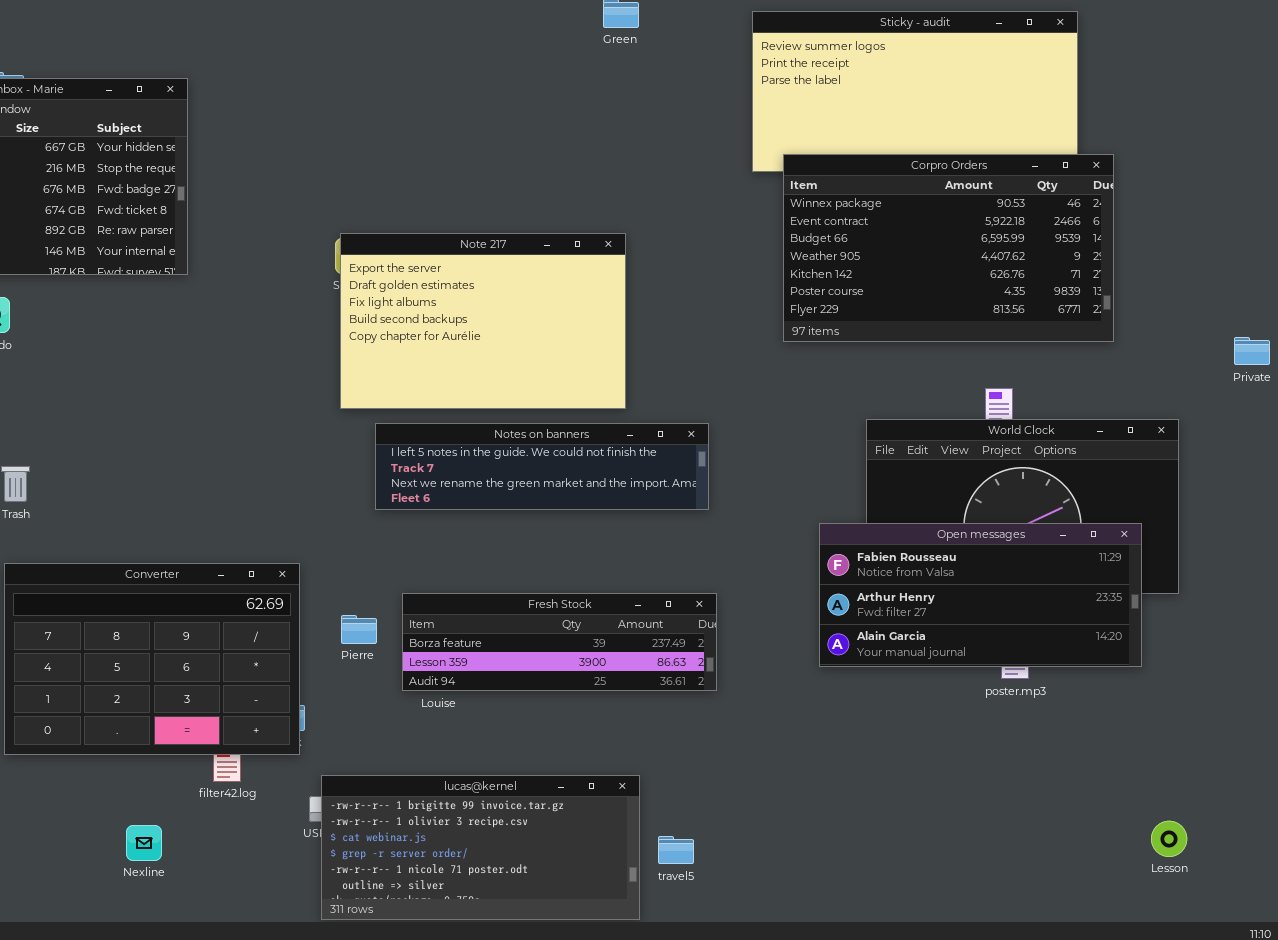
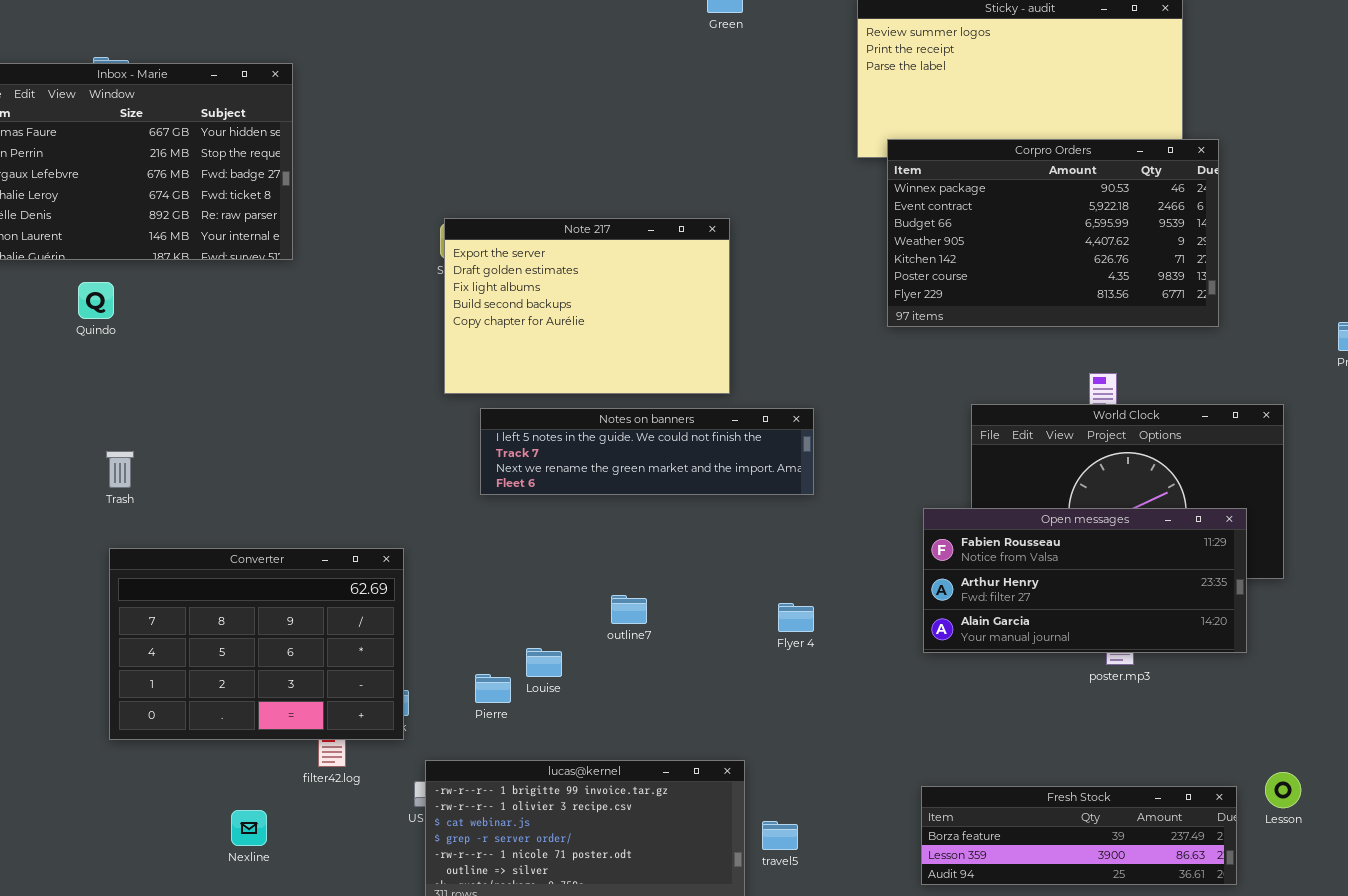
Fresh Stock: [402,593,717,691] -> [921,786,1237,885], moved
Pierre: [341,615,377,644] -> [475,674,511,703], moved
Lesson: [1151,821,1187,857] -> [1265,772,1301,808], moved

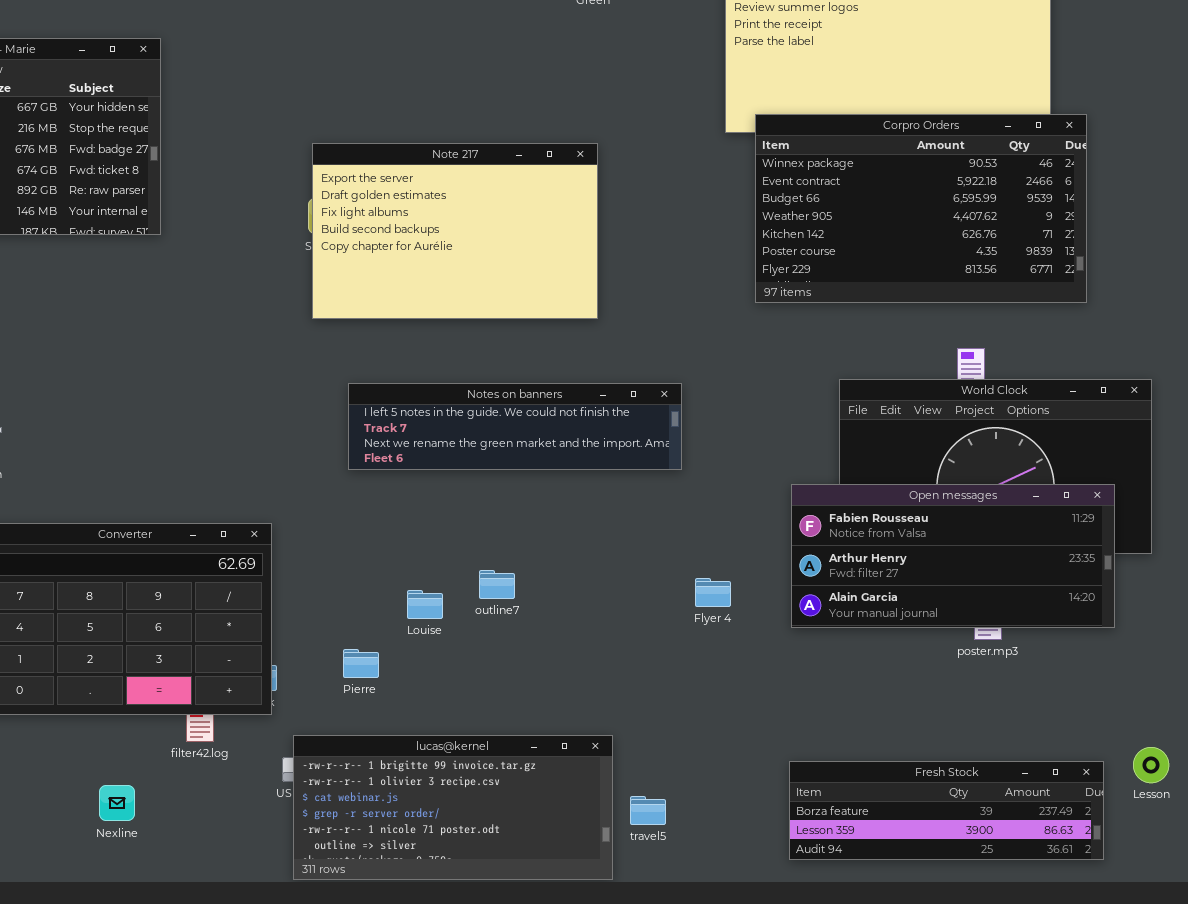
Note 217: [444,218,730,394] -> [312,143,598,319], moved
Flyer 4: [778,603,814,632] -> [695,578,731,607], moved
Louise: [526,648,562,677] -> [407,590,443,619], moved

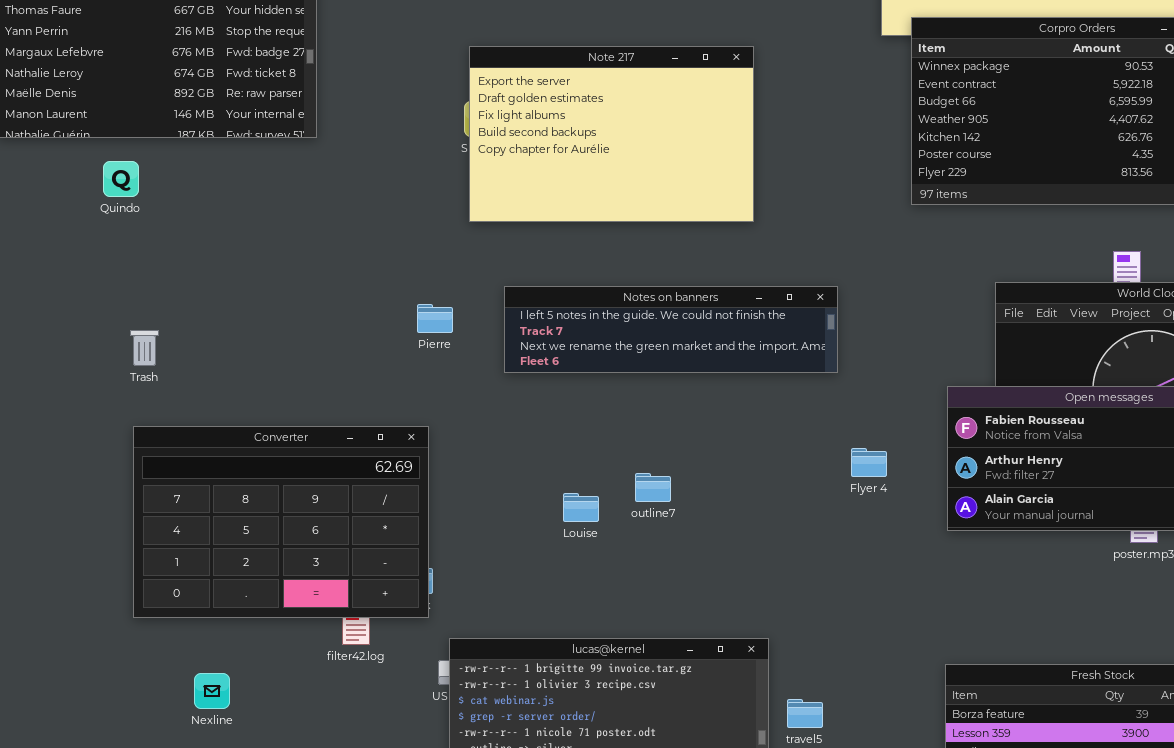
Flyer 4: [695,578,731,607] -> [851,448,887,477], moved
Pierre: [343,649,379,678] -> [417,304,453,333], moved
Nexline: [99,785,135,821] -> [194,673,230,709], moved

